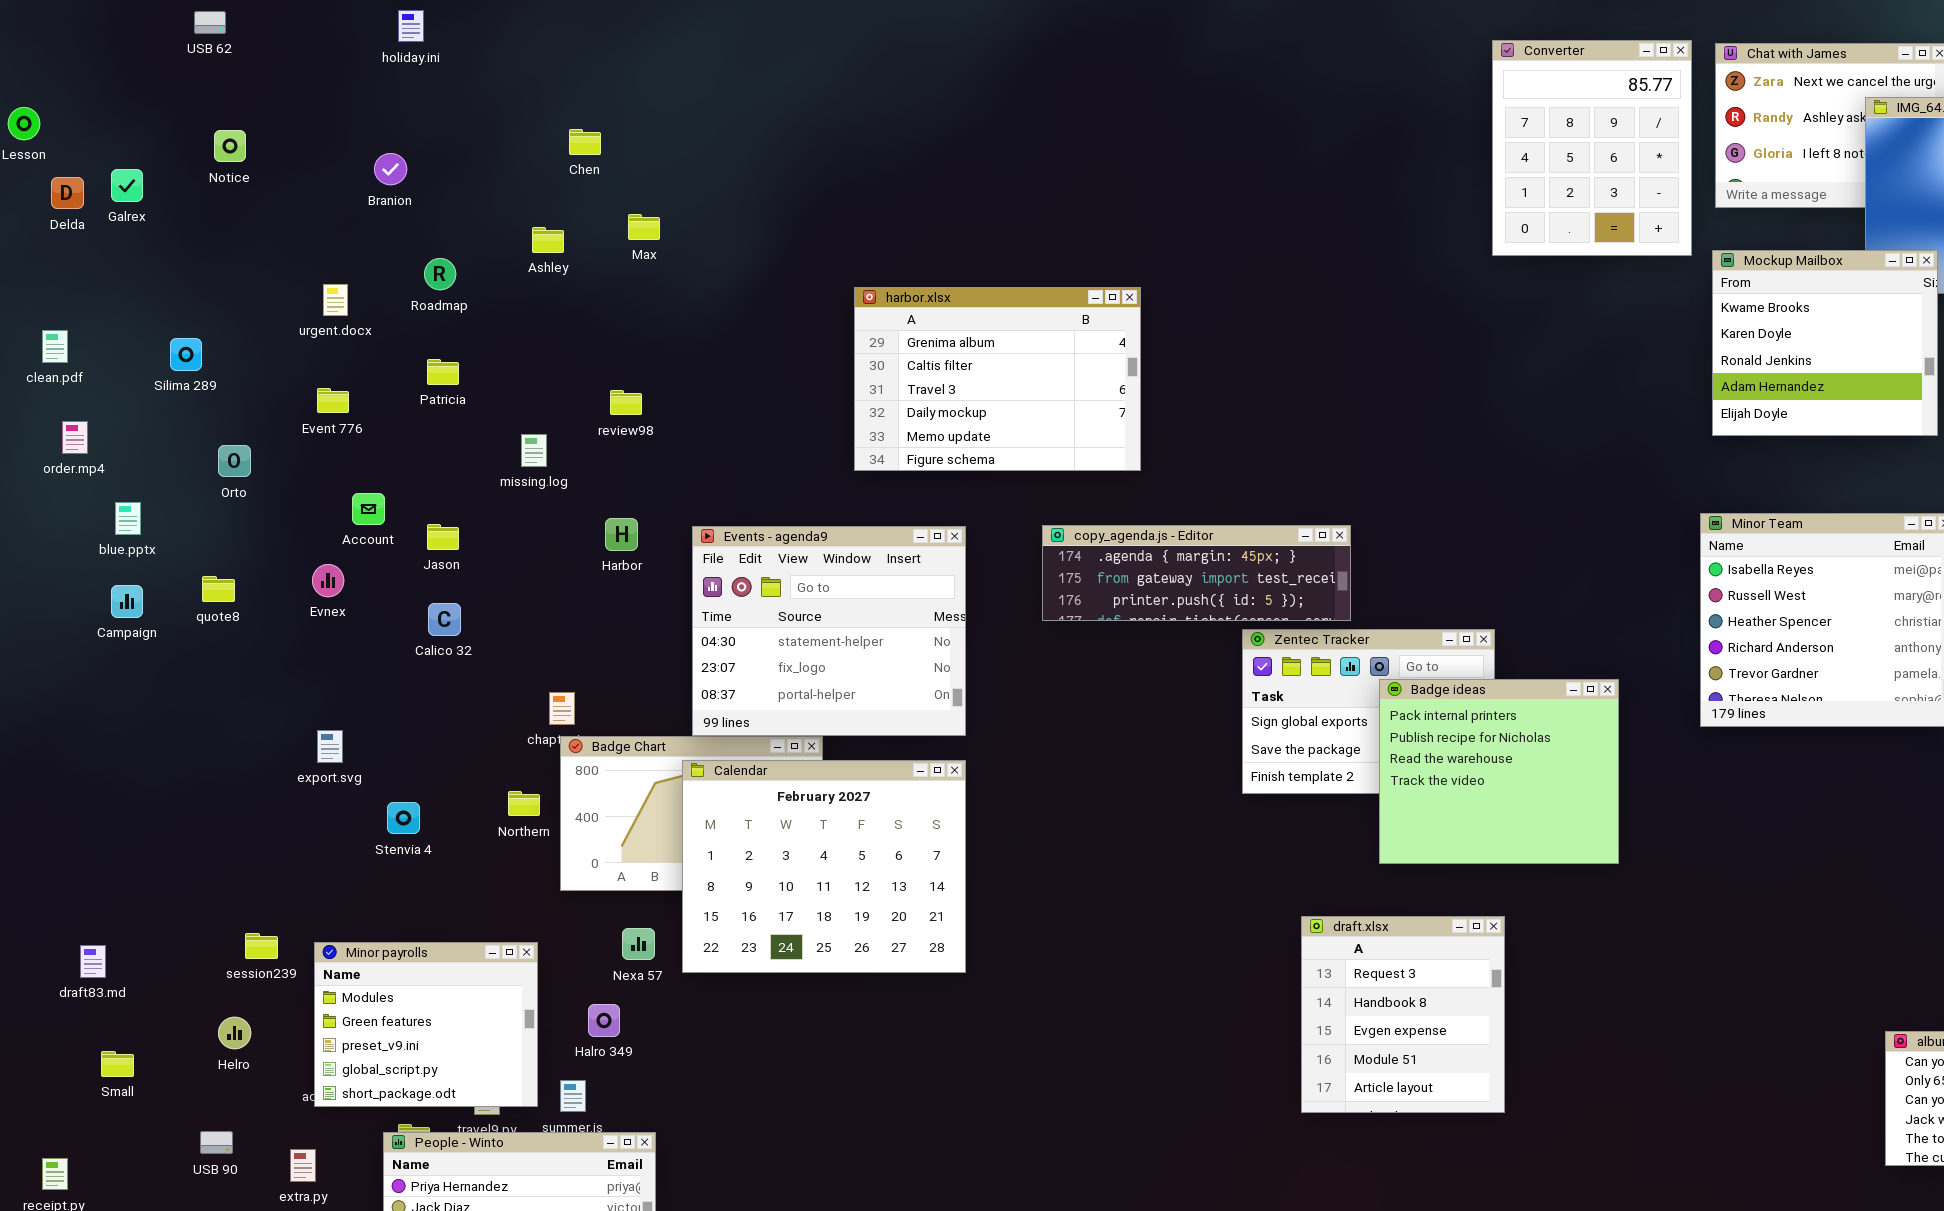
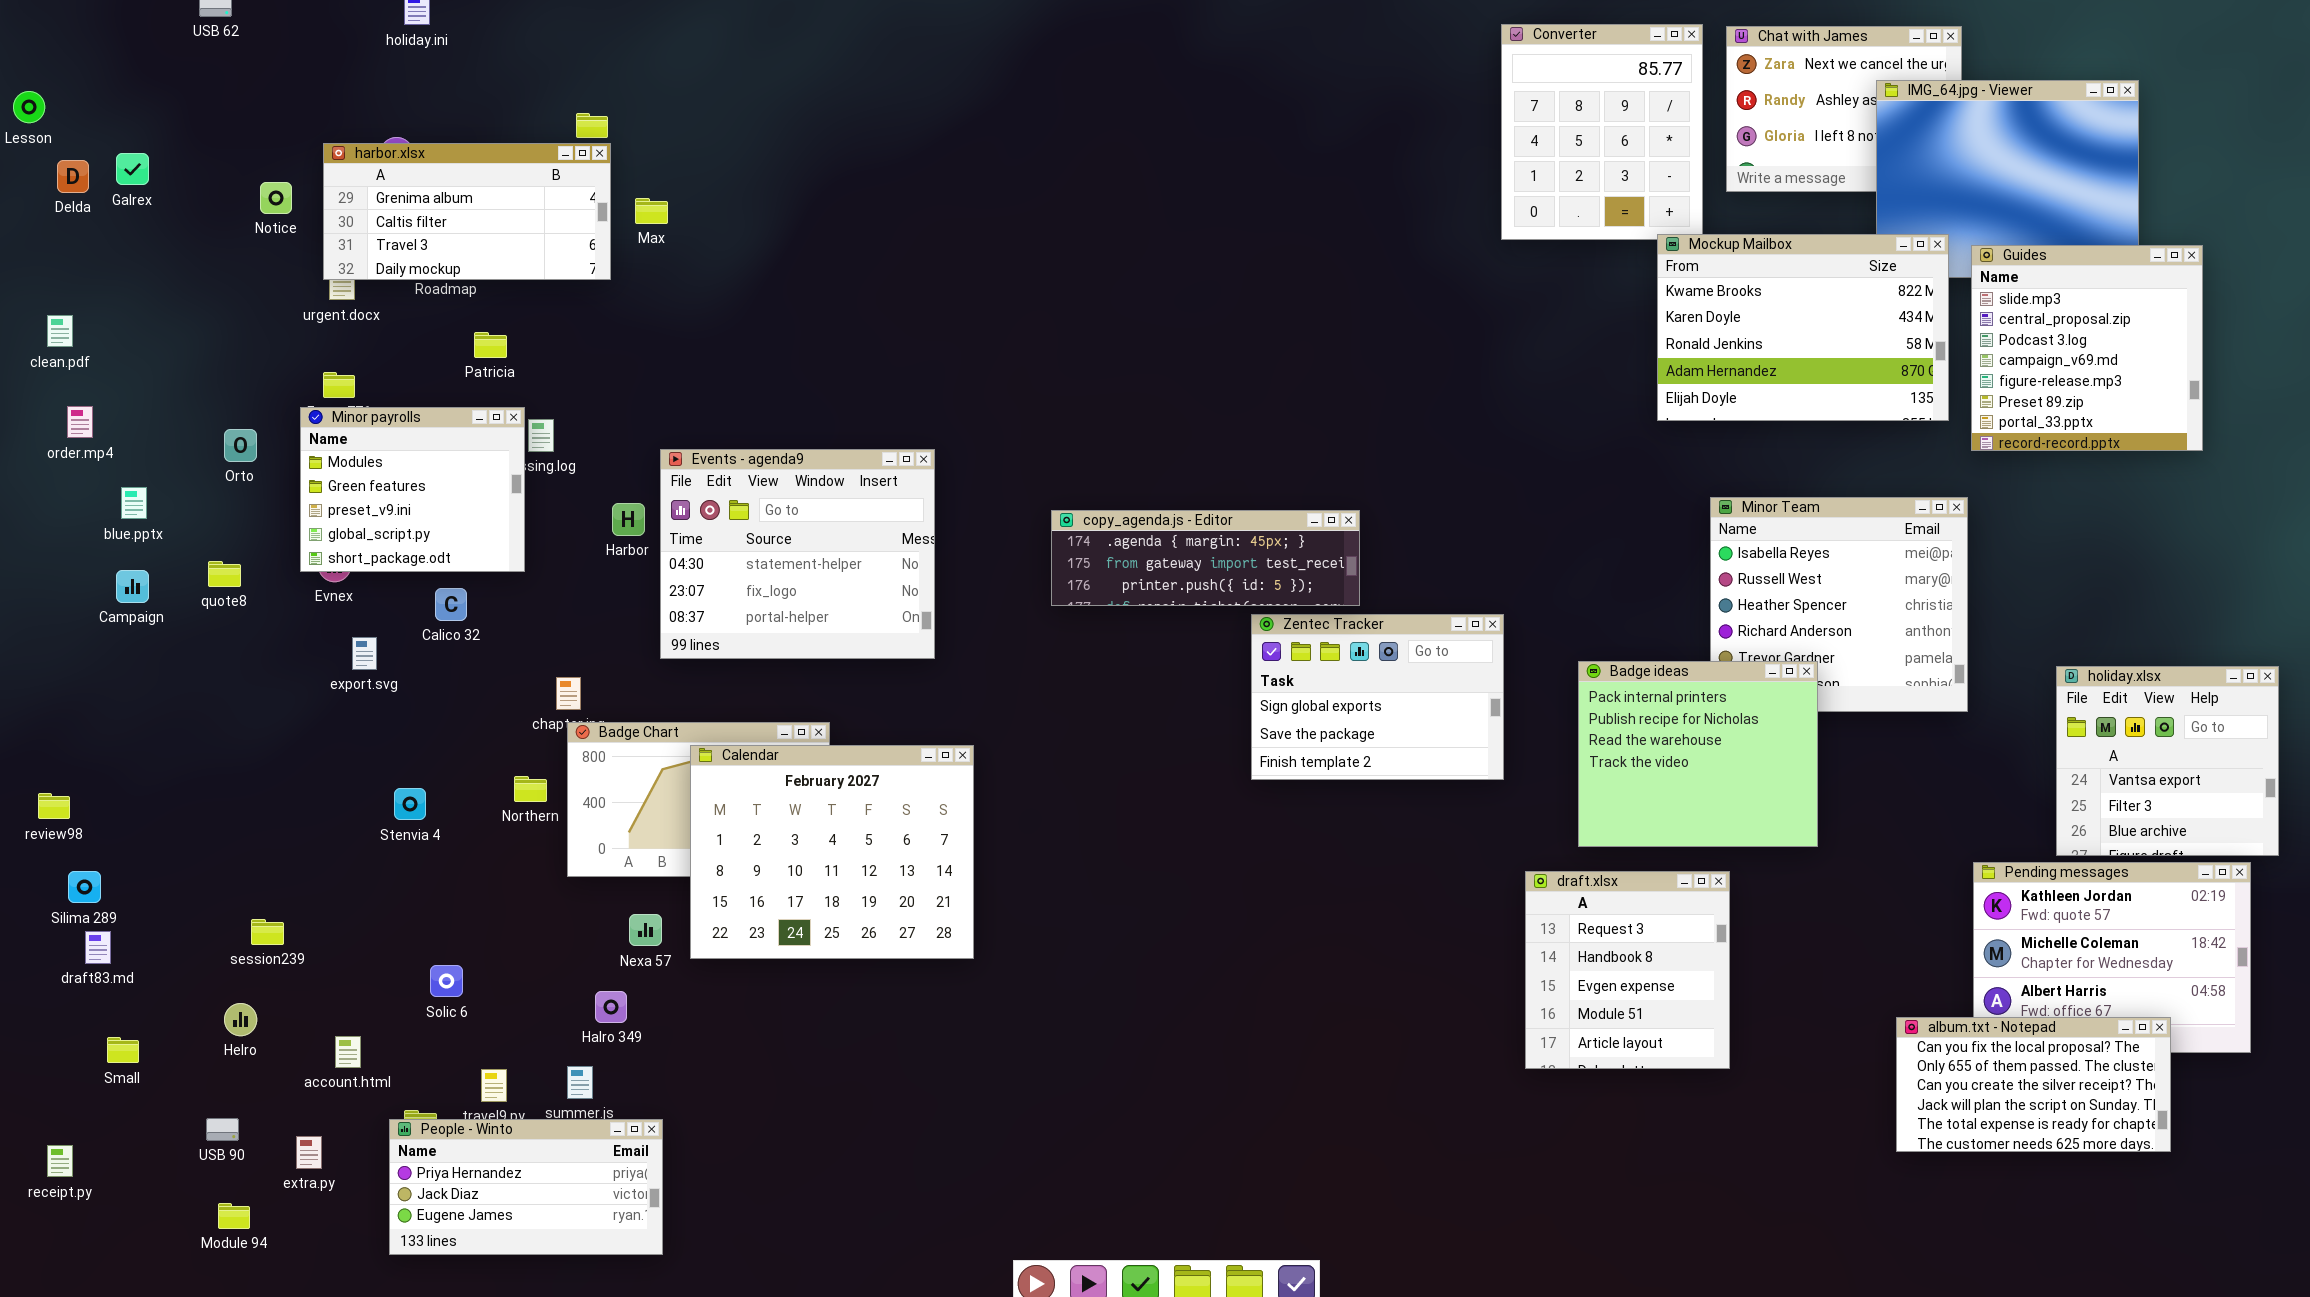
Notice: [214,130,246,162] -> [260,182,292,214], moved
Mockup Mailbox: [1712,250,1938,436] -> [1657,234,1949,421], resized
harbor.xlsx: [854,287,1141,471] -> [323,143,611,280], moved, resized
Silima 289: [170,338,202,371] -> [68,871,101,903], moved
Patricia: [427,359,459,385] -> [474,332,507,358], moved
review98: [610,390,642,415] -> [38,793,70,819], moved
Events - agenda9: [692,526,966,736] -> [660,449,935,659], moved
Badge ideas: [1379,679,1619,864] -> [1578,661,1818,847], moved
export.svg: [317,730,343,763] -> [352,637,377,670], moved
draft.xlsx: [1301,916,1505,1113] -> [1525,871,1730,1069], moved
Minor payrolls: [314,942,538,1107] -> [300,407,525,572], moved

